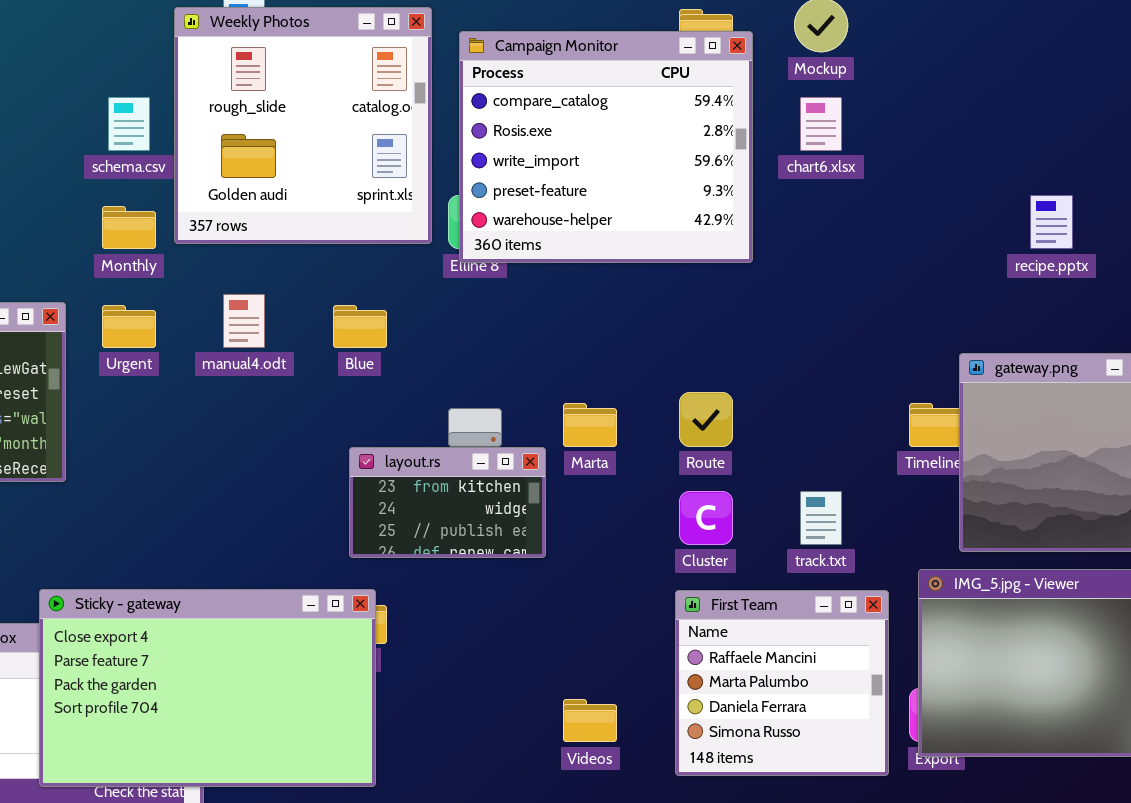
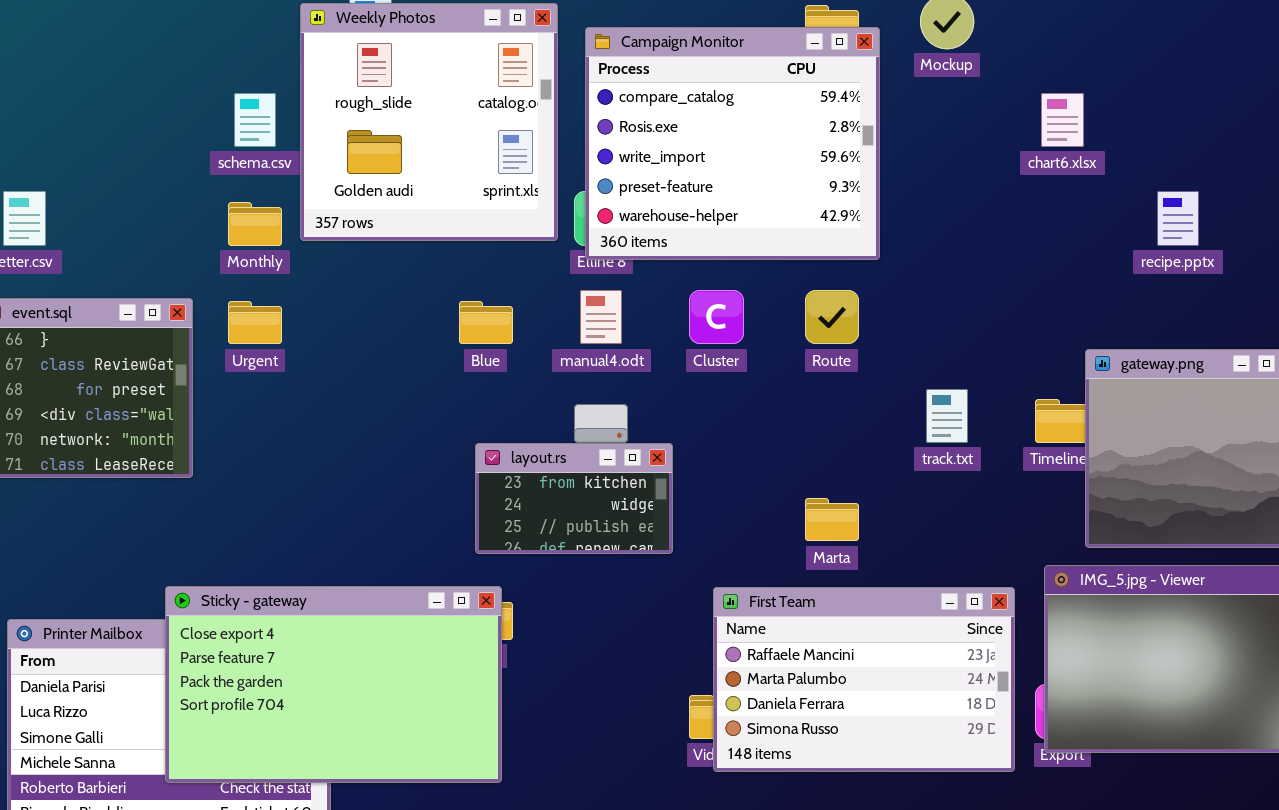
chart6.xlsx: [800,97,842,151] -> [1041,93,1084,147], moved
manual4.odt: [223,294,265,348] -> [580,290,622,344], moved
Route: [679,392,733,447] -> [805,290,859,344], moved
Marta: [563,403,617,447] -> [805,498,859,541], moved
Cluster: [679,491,733,545] -> [689,290,744,344], moved
track.txt: [800,491,842,545] -> [926,389,968,443], moved
First Team: [675,590,889,776] -> [713,587,1015,772], resized

